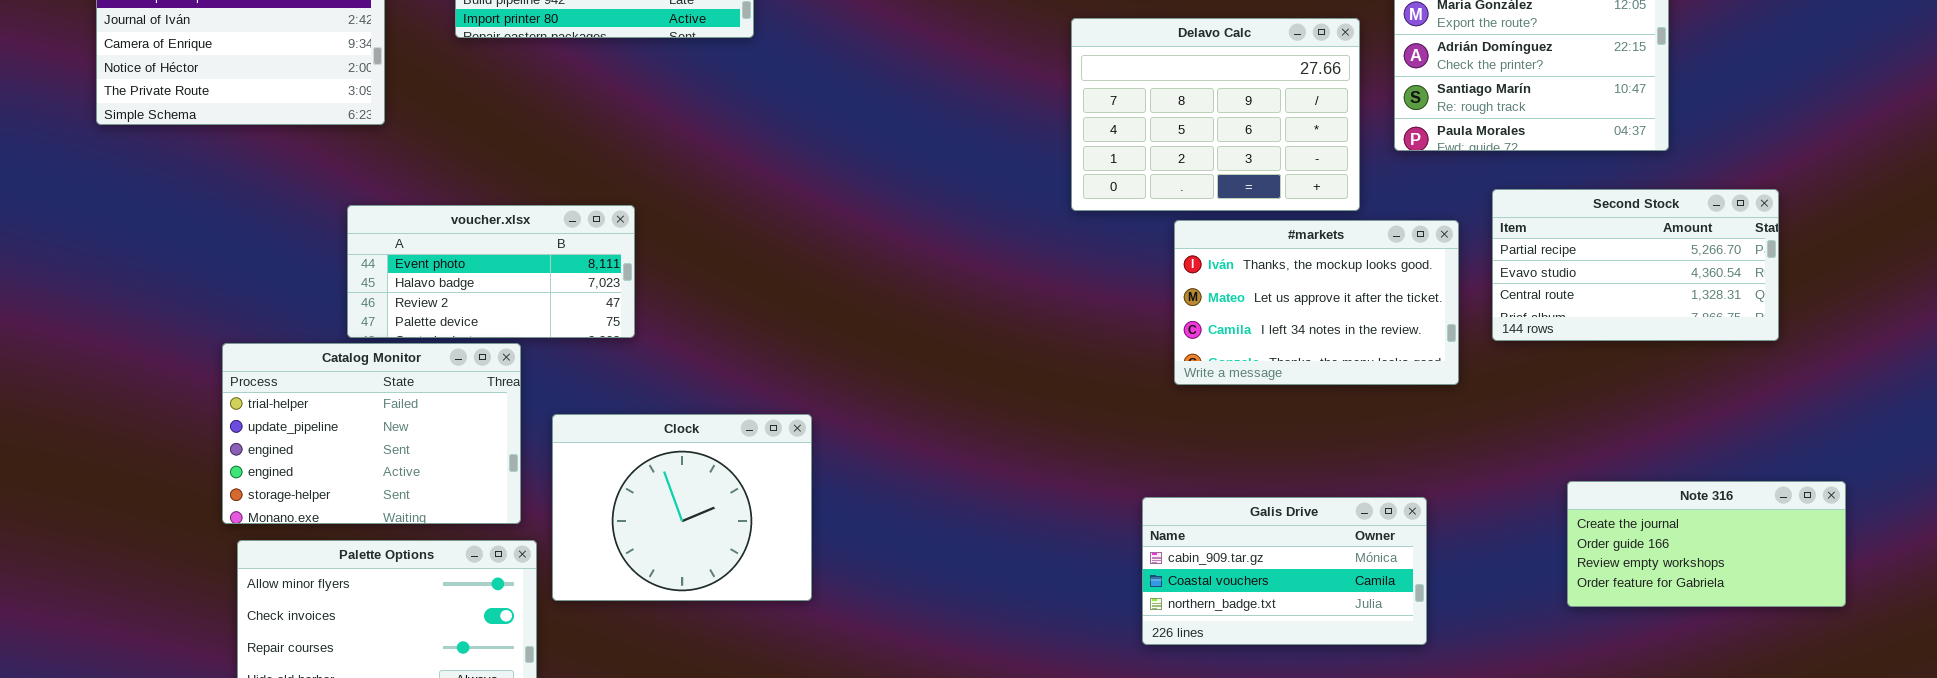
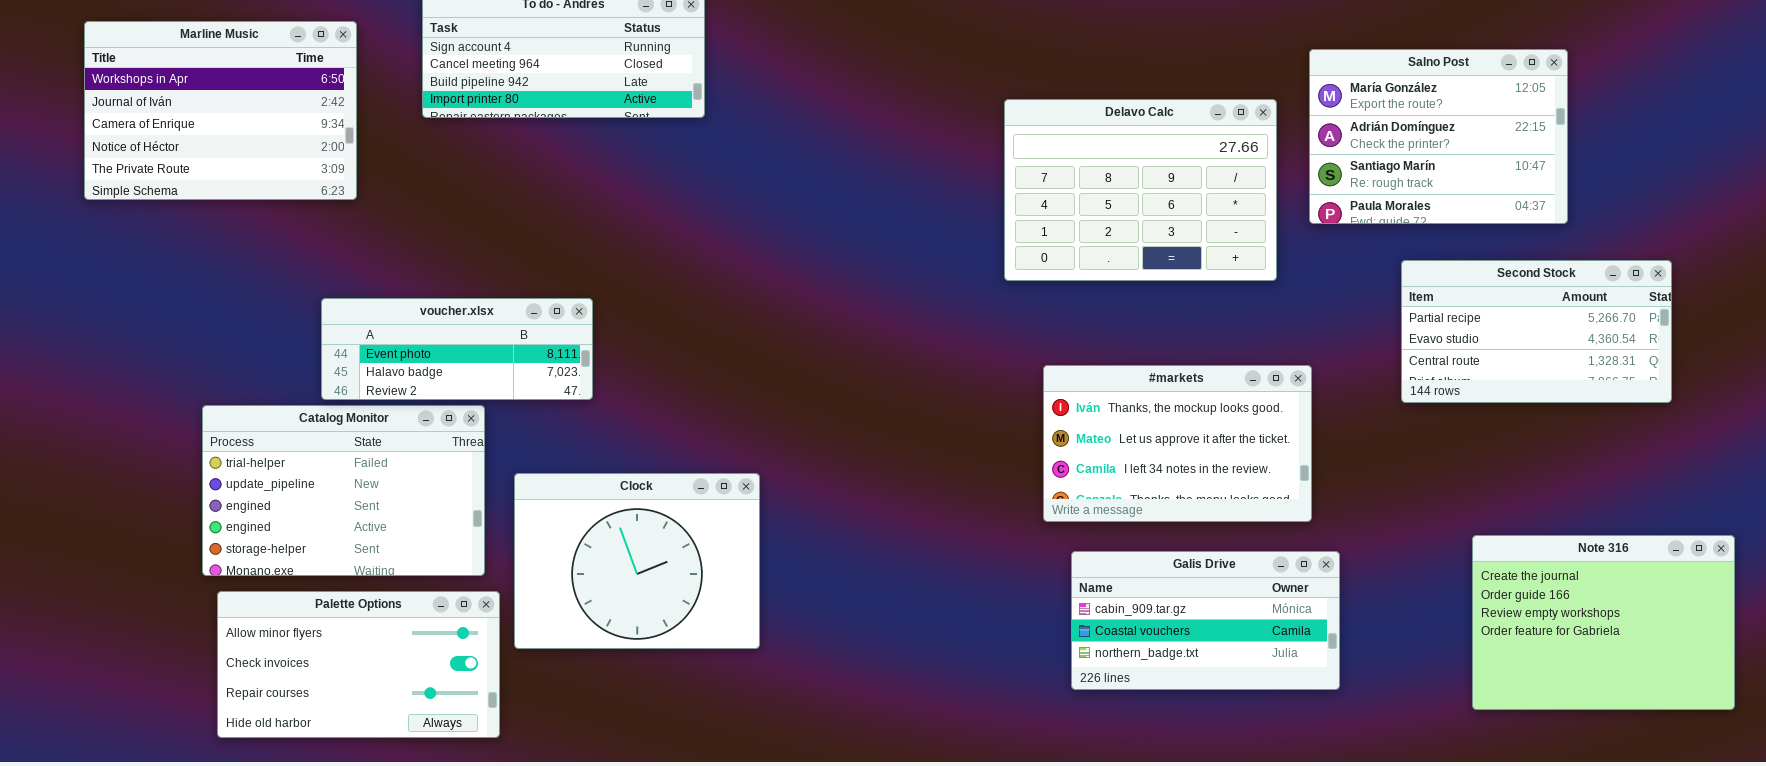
voucher.xlsx: [347,205,635,338] -> [321,298,593,400], resized
#markets: [1174,220,1459,385] -> [1043,365,1312,522], moved
Note 316: [1567,481,1846,607] -> [1472,535,1735,710], resized

